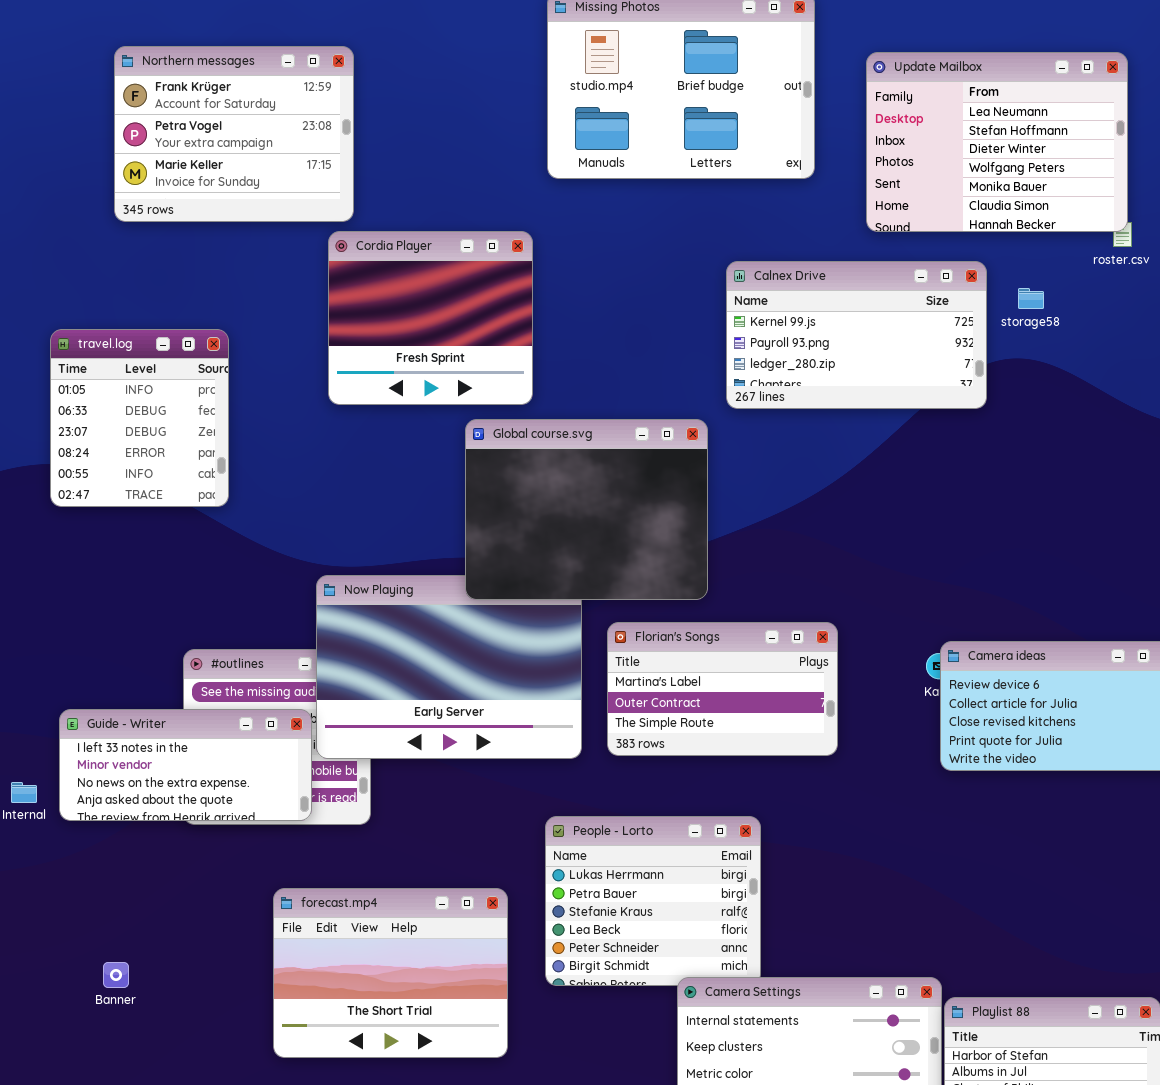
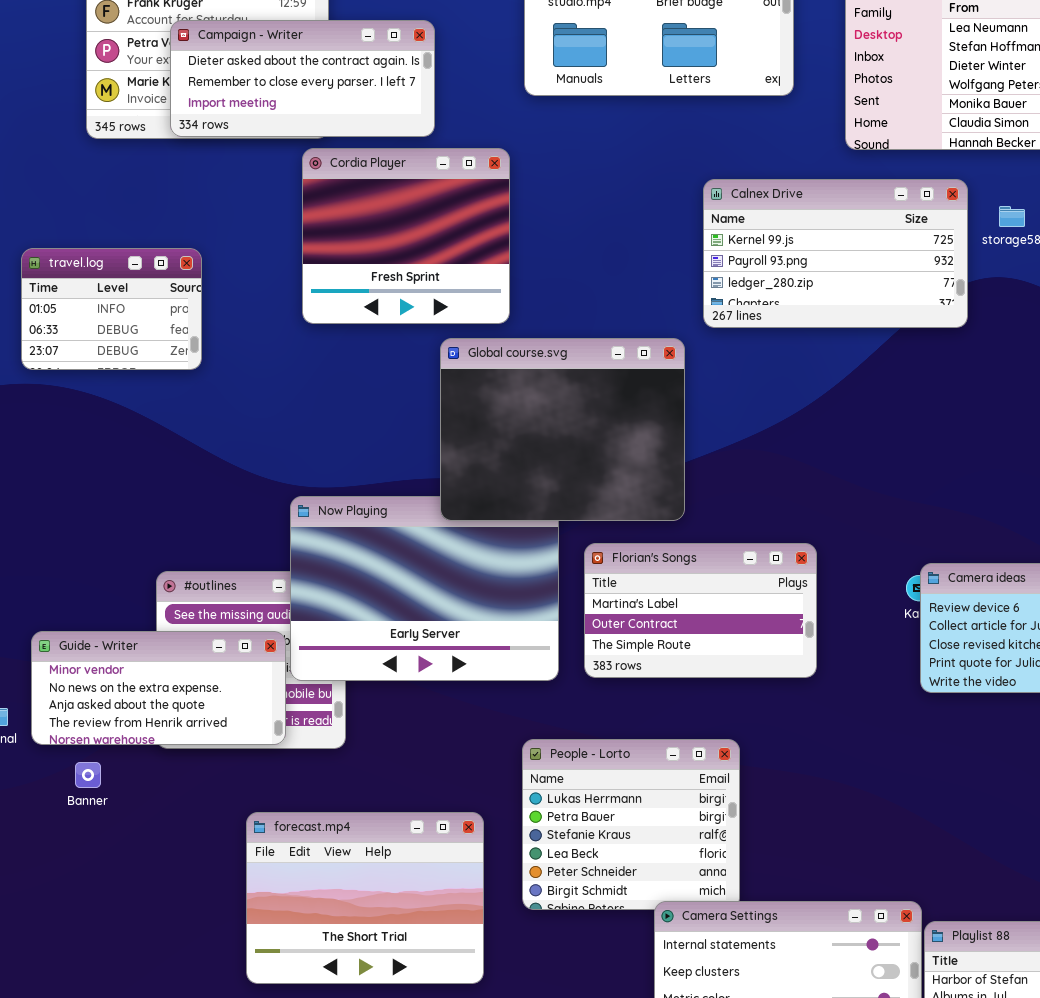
Campaign - Writer: none -> [170,20,435,137], opened
travel.log: [50,329,229,507] -> [21,248,202,370], resized
Guide - Writer: [59,709,312,821] -> [31,631,286,745], scrolled down 1 row
Banner: [103,962,129,988] -> [75,762,101,788], moved

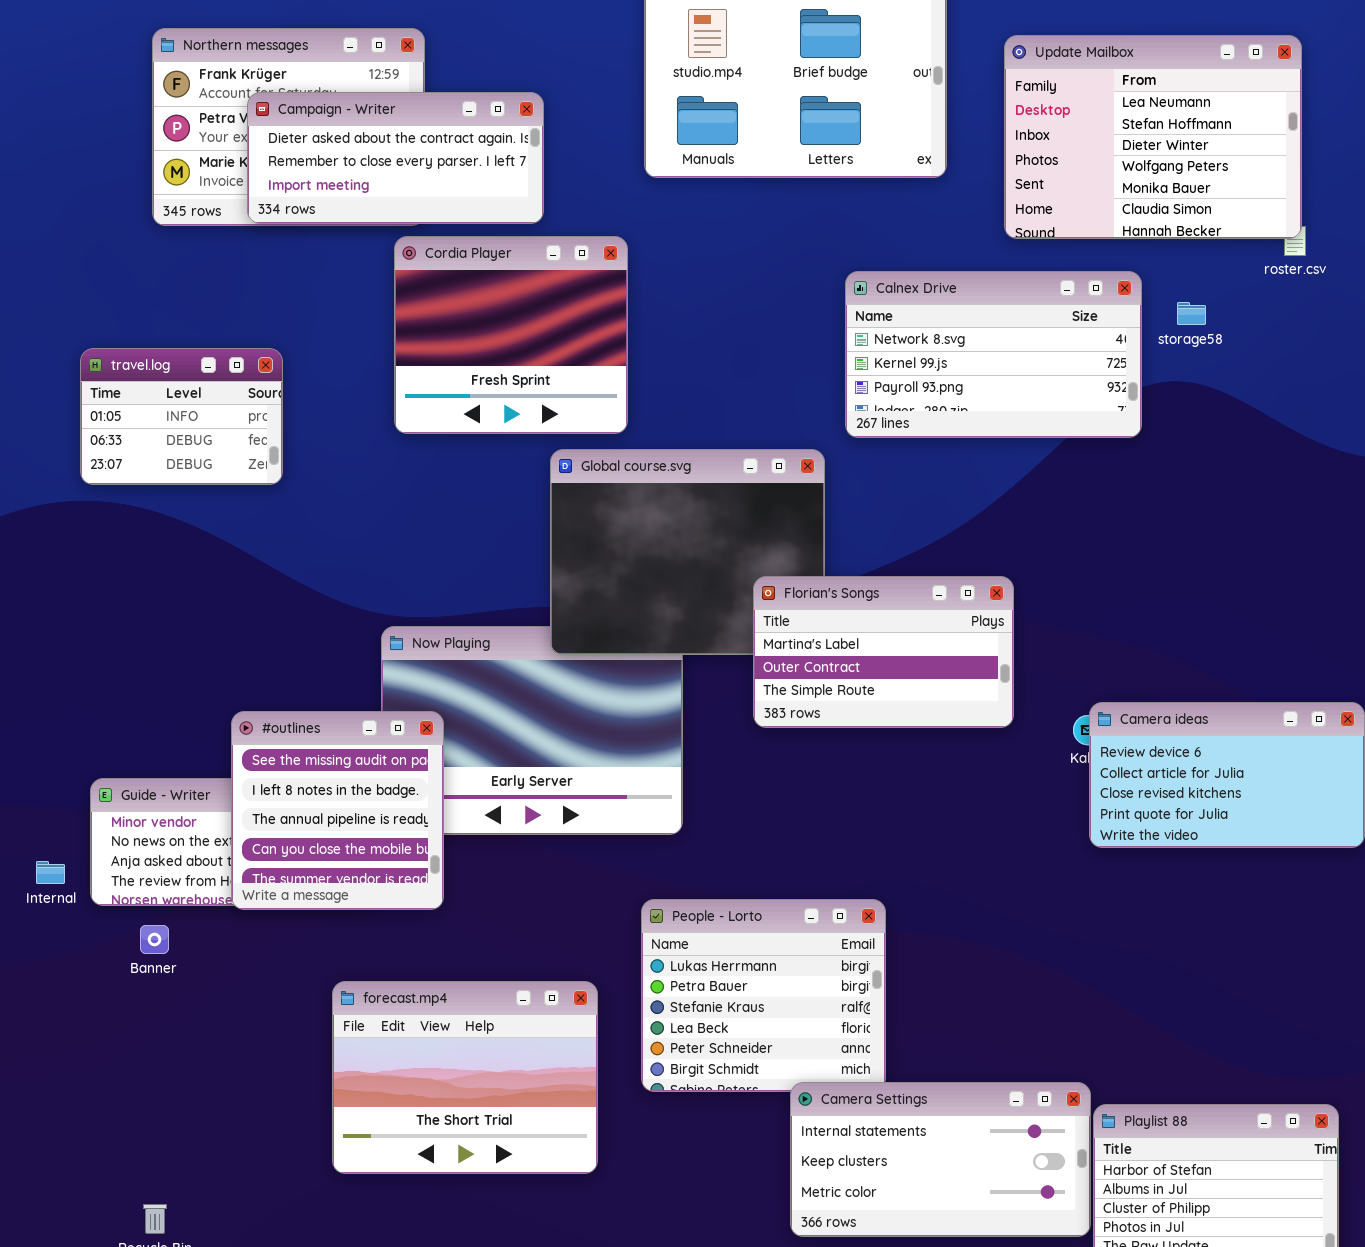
Calnex Drive: [703,179,968,328] -> [845,271,1142,438], scrolled up 1 row
Florian's Songs: [584,543,817,678] -> [753,576,1014,728], moved
#outlines: [156,571,346,749] -> [231,711,444,910], raised

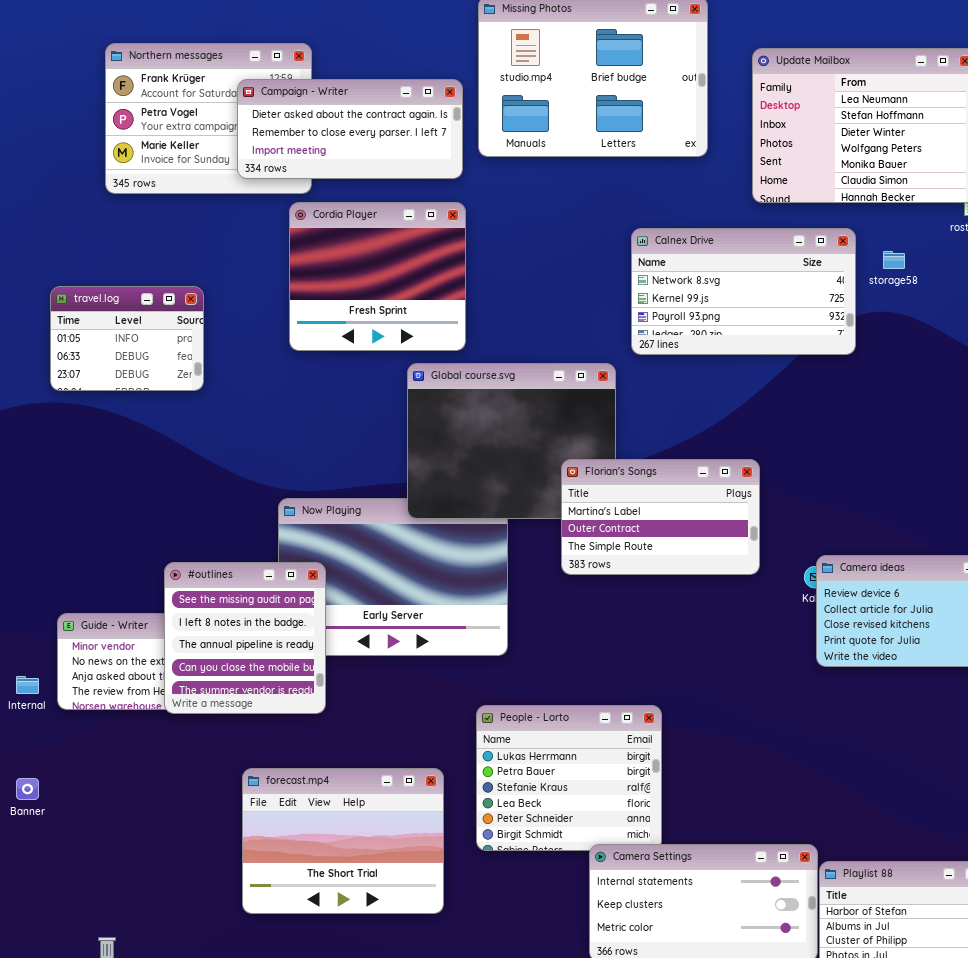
Campaign - Writer: [247,92,544,224] -> [237,79,463,179], moved
Banner: [140,925,169,954] -> [16,778,39,800], moved

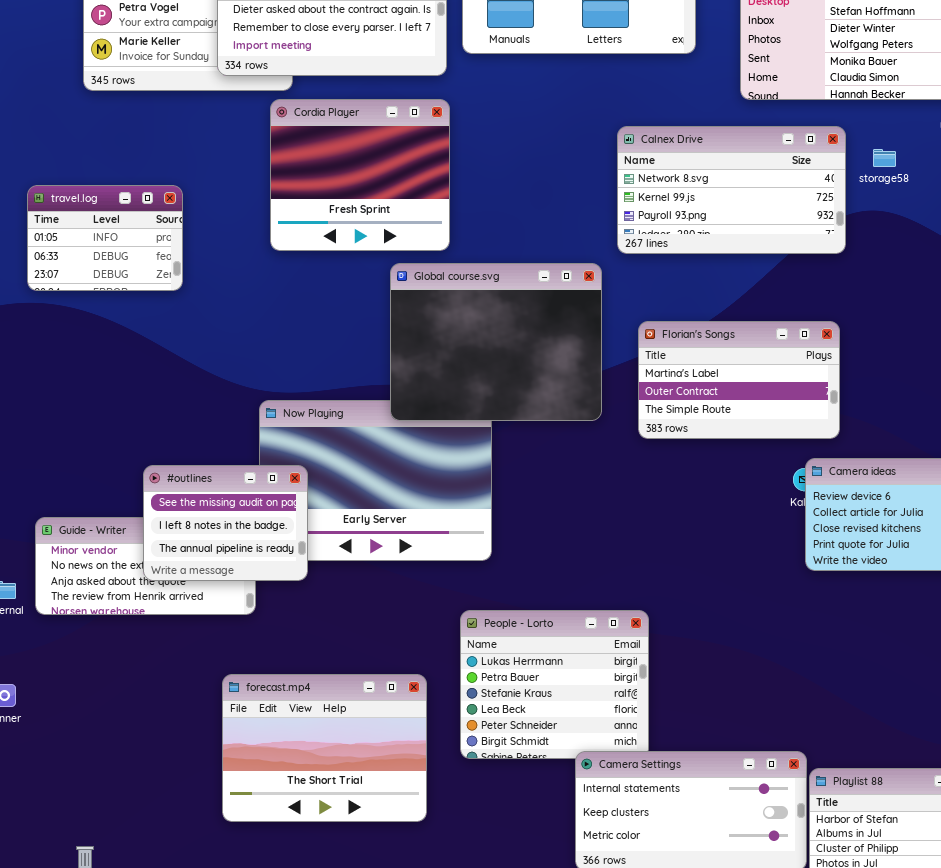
Florian's Songs: [561,459,760,575] -> [638,321,840,439], moved
#outlines: [164,562,326,714] -> [143,465,308,581], resized

